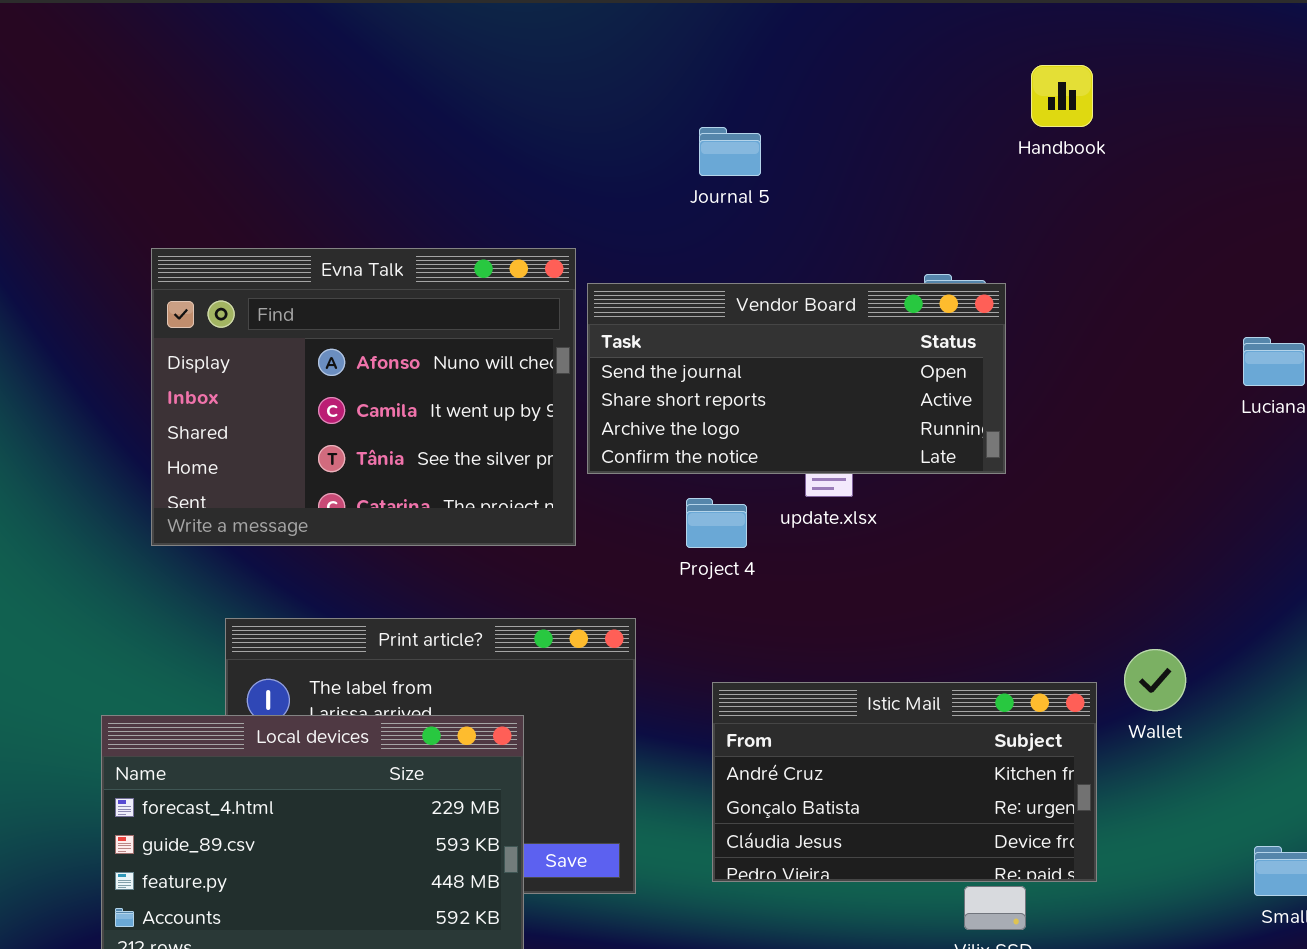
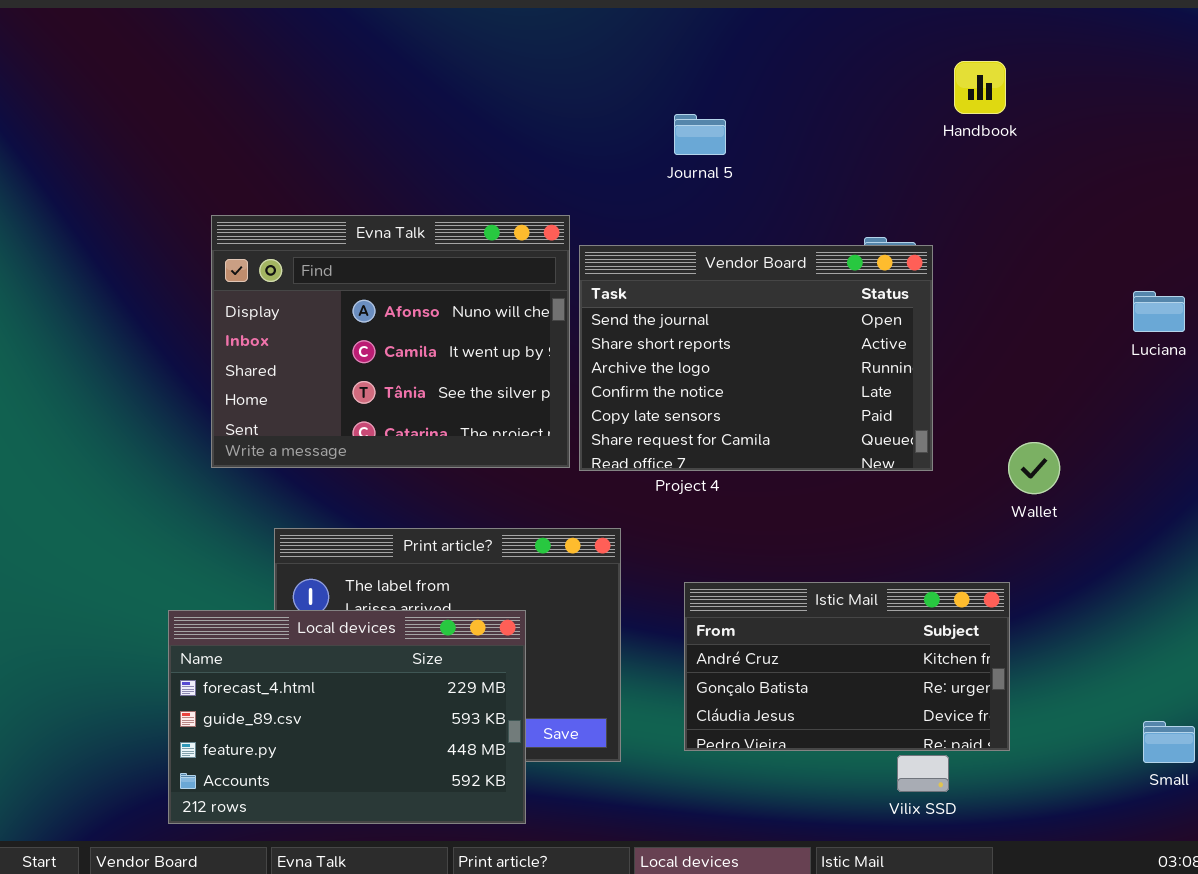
Vendor Board: [587,283,1006,474] -> [579,245,933,471], resized
Wallet: [1124,649,1186,711] -> [1008,442,1060,494], moved

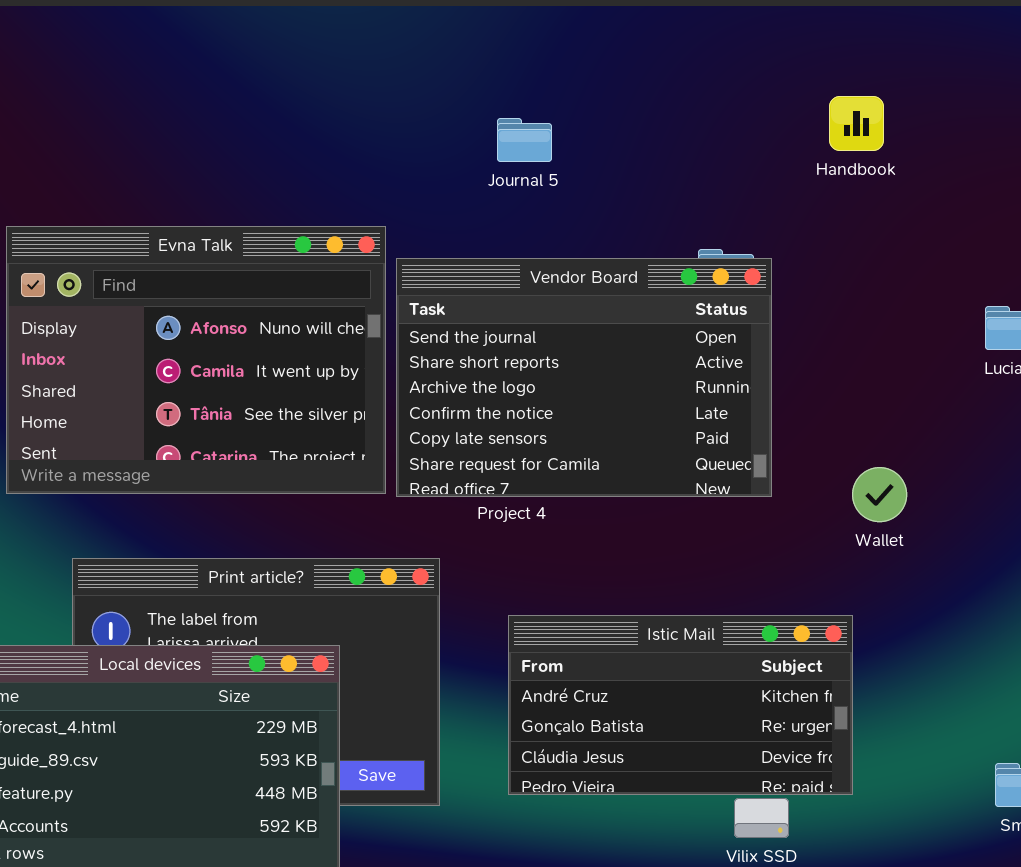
Handbook: [954,61,1006,114] -> [829,96,884,151], moved

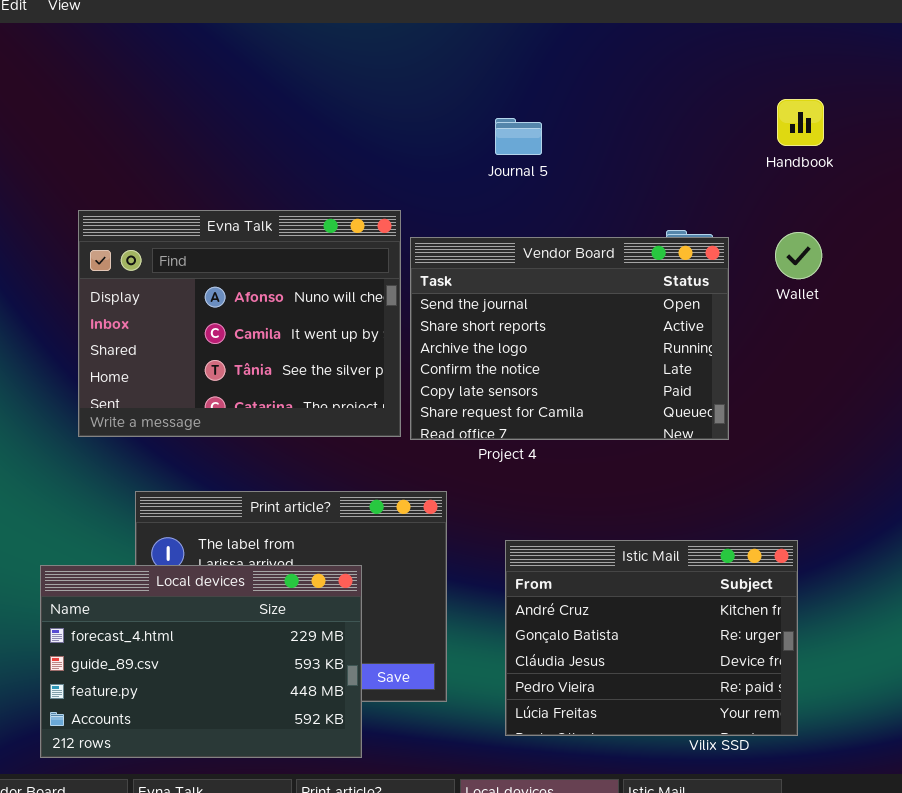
Wallet: [852,467,907,522] -> [775,232,822,279], moved
Istic Mail: [508,615,853,795] -> [505,540,798,736], resized

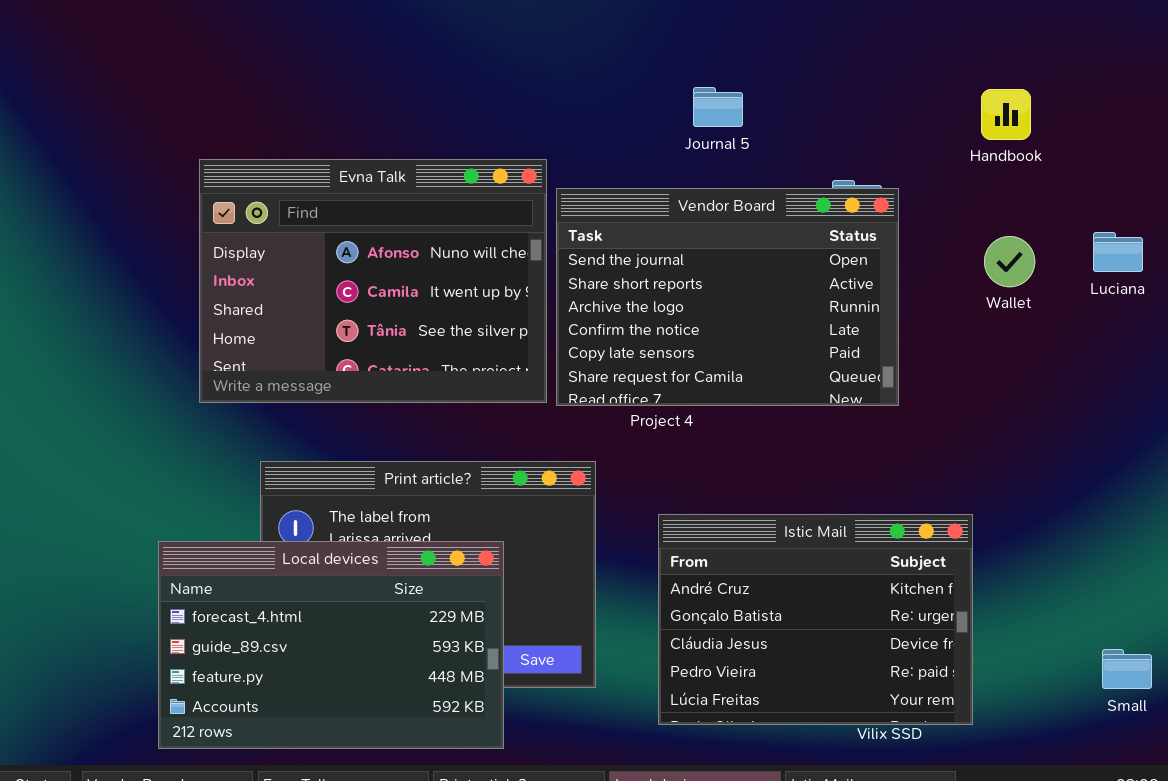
Handbook: [777,99,824,146] -> [981,89,1031,140], moved
Journal 5: [495,118,542,155] -> [693,87,743,127], moved
Wallet: [775,232,822,279] -> [984,236,1035,287], moved

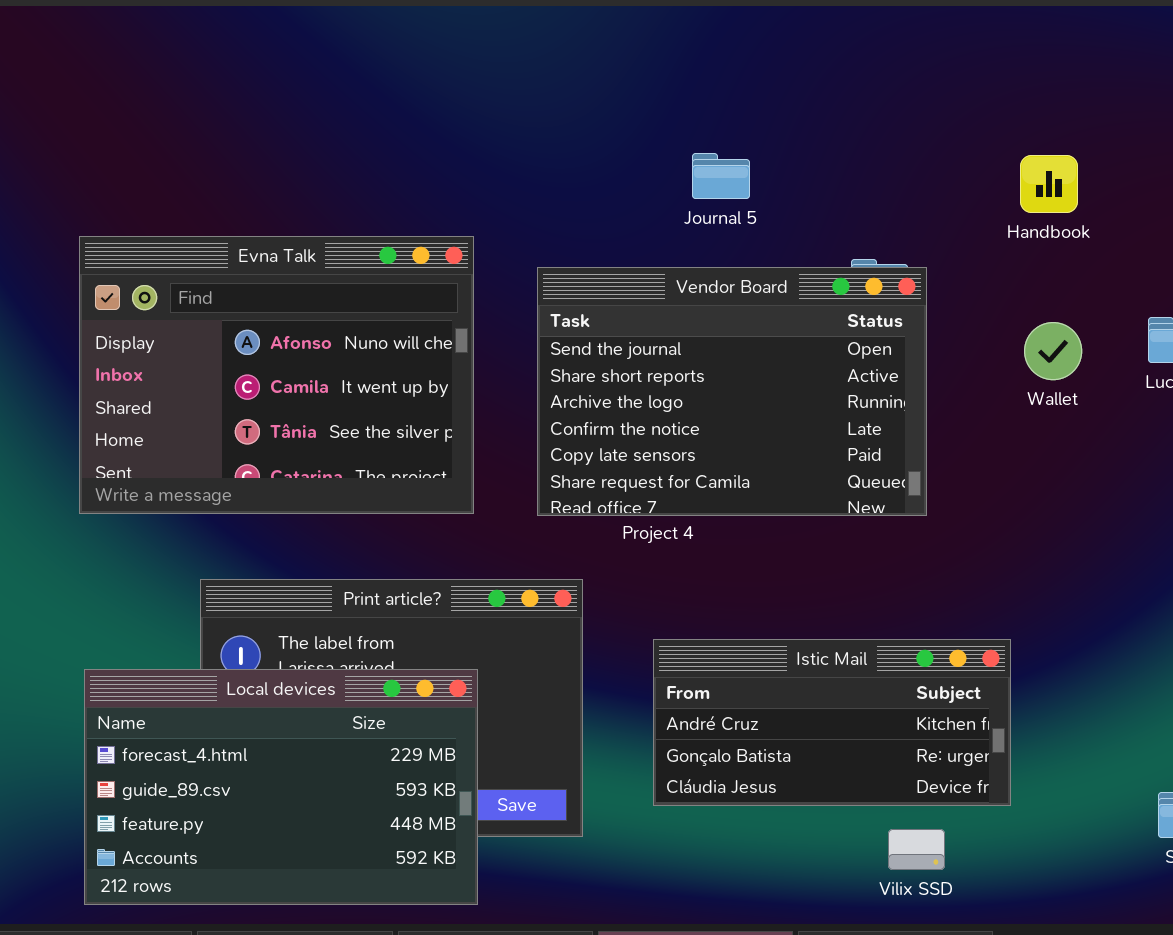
Evna Talk: [199,159,547,403] -> [79,236,474,514], moved
Istic Mail: [658,514,973,725] -> [653,639,1011,806], resized

